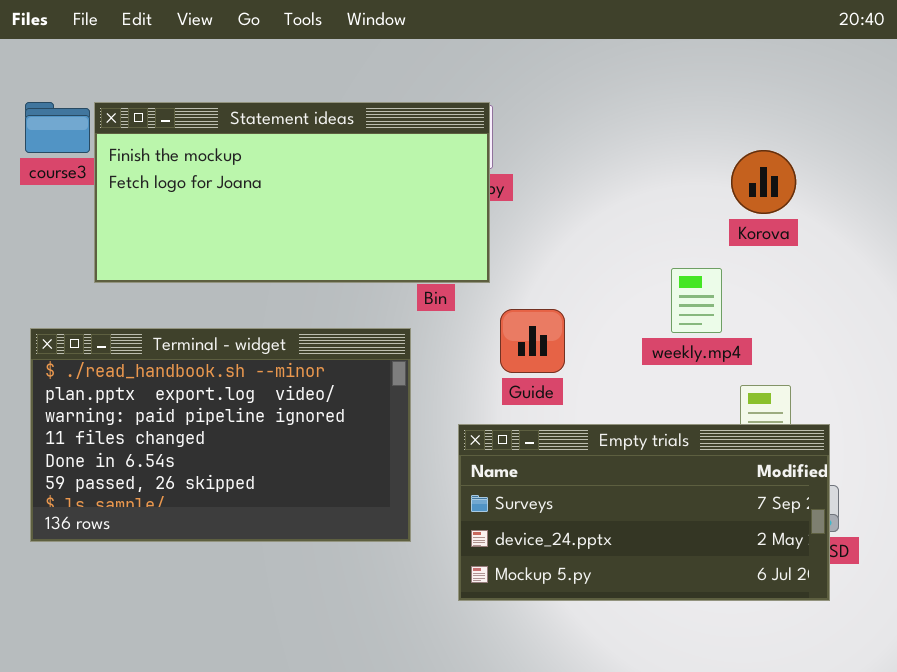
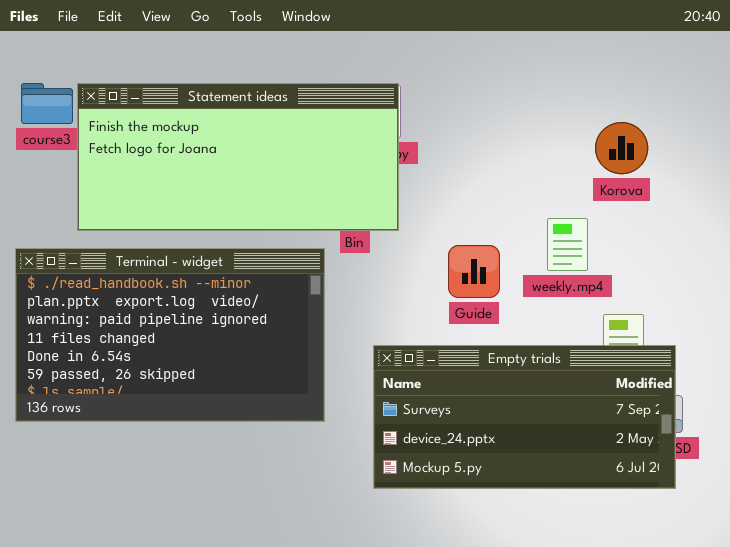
Guide: [500,309,565,373] -> [448,245,500,298], moved
Terminal - widget: [30,328,411,542] -> [15,248,325,422], moved

